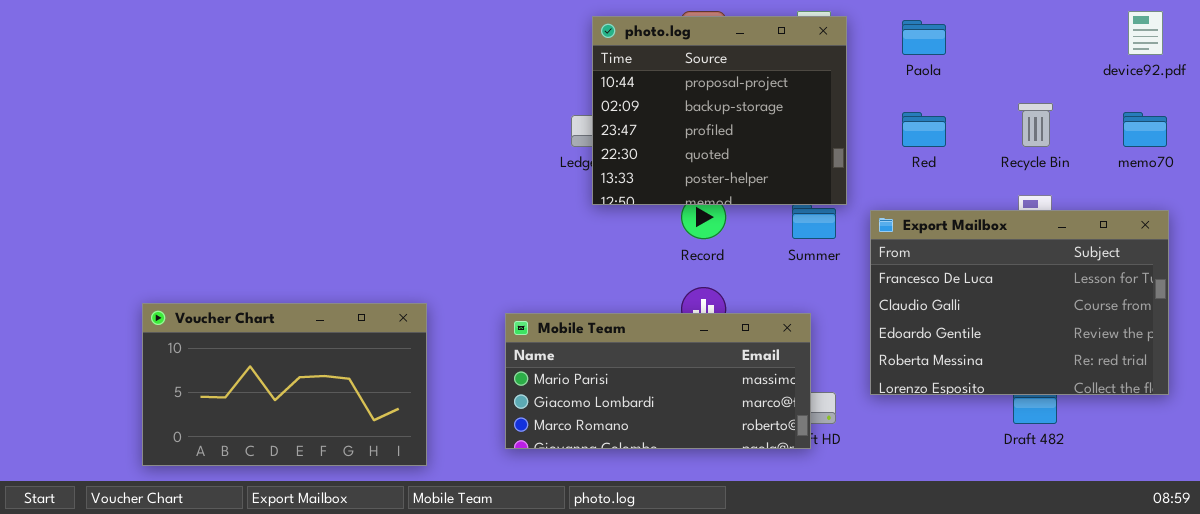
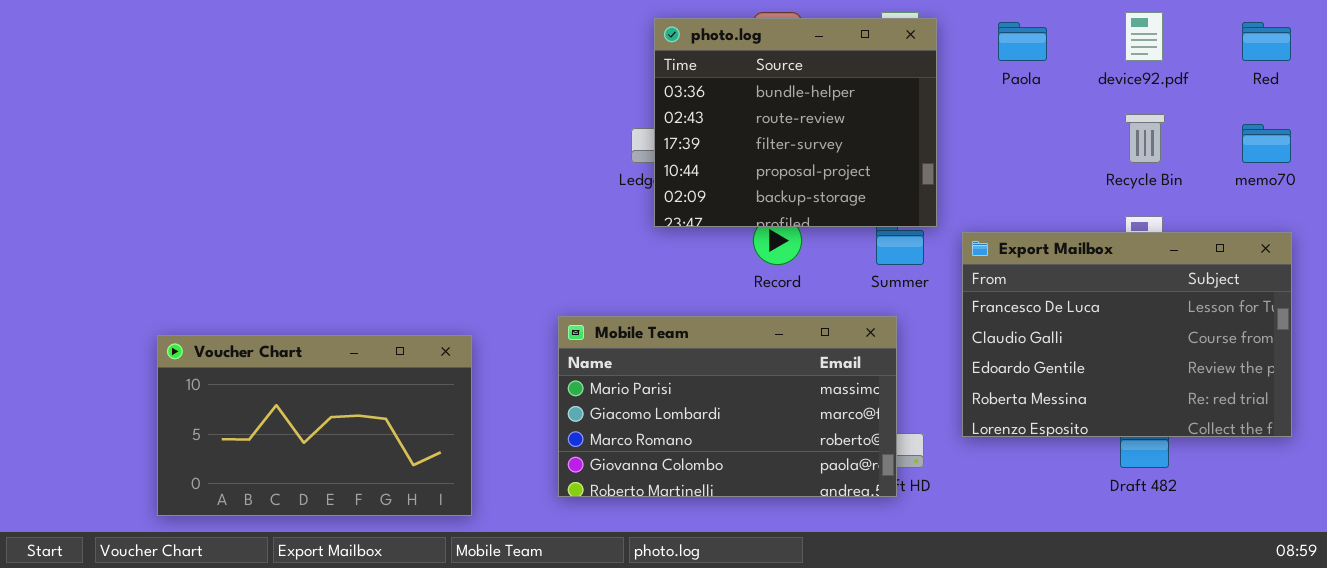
device92.pdf: [1128,11,1163,55] -> [1125,12,1163,61], moved
photo.log: [592,16,847,205] -> [654,18,937,227], scrolled up 3 rows
Red: [902,112,946,147] -> [1242,22,1291,61], moved
Mobile Team: [505,313,811,449] -> [558,316,897,497], resized

